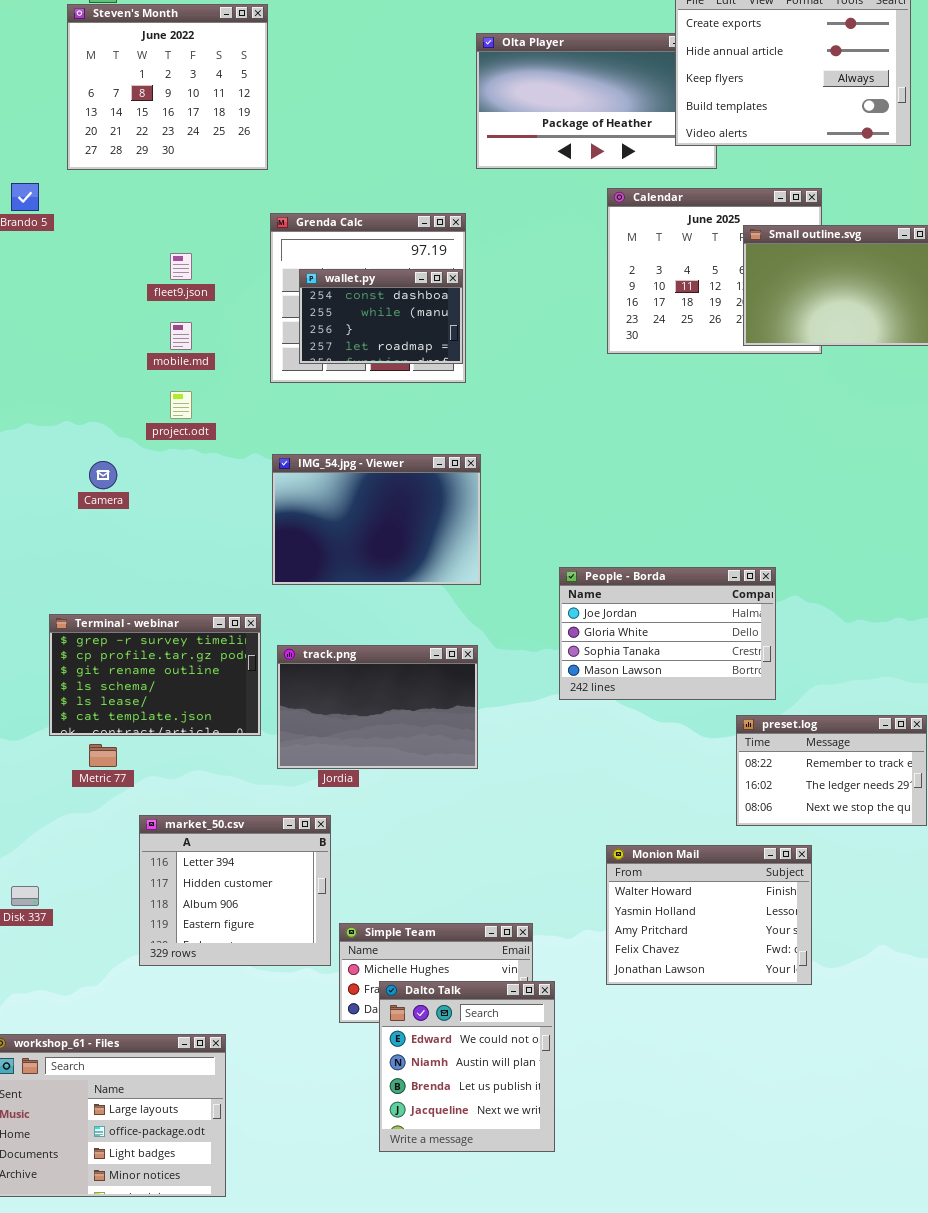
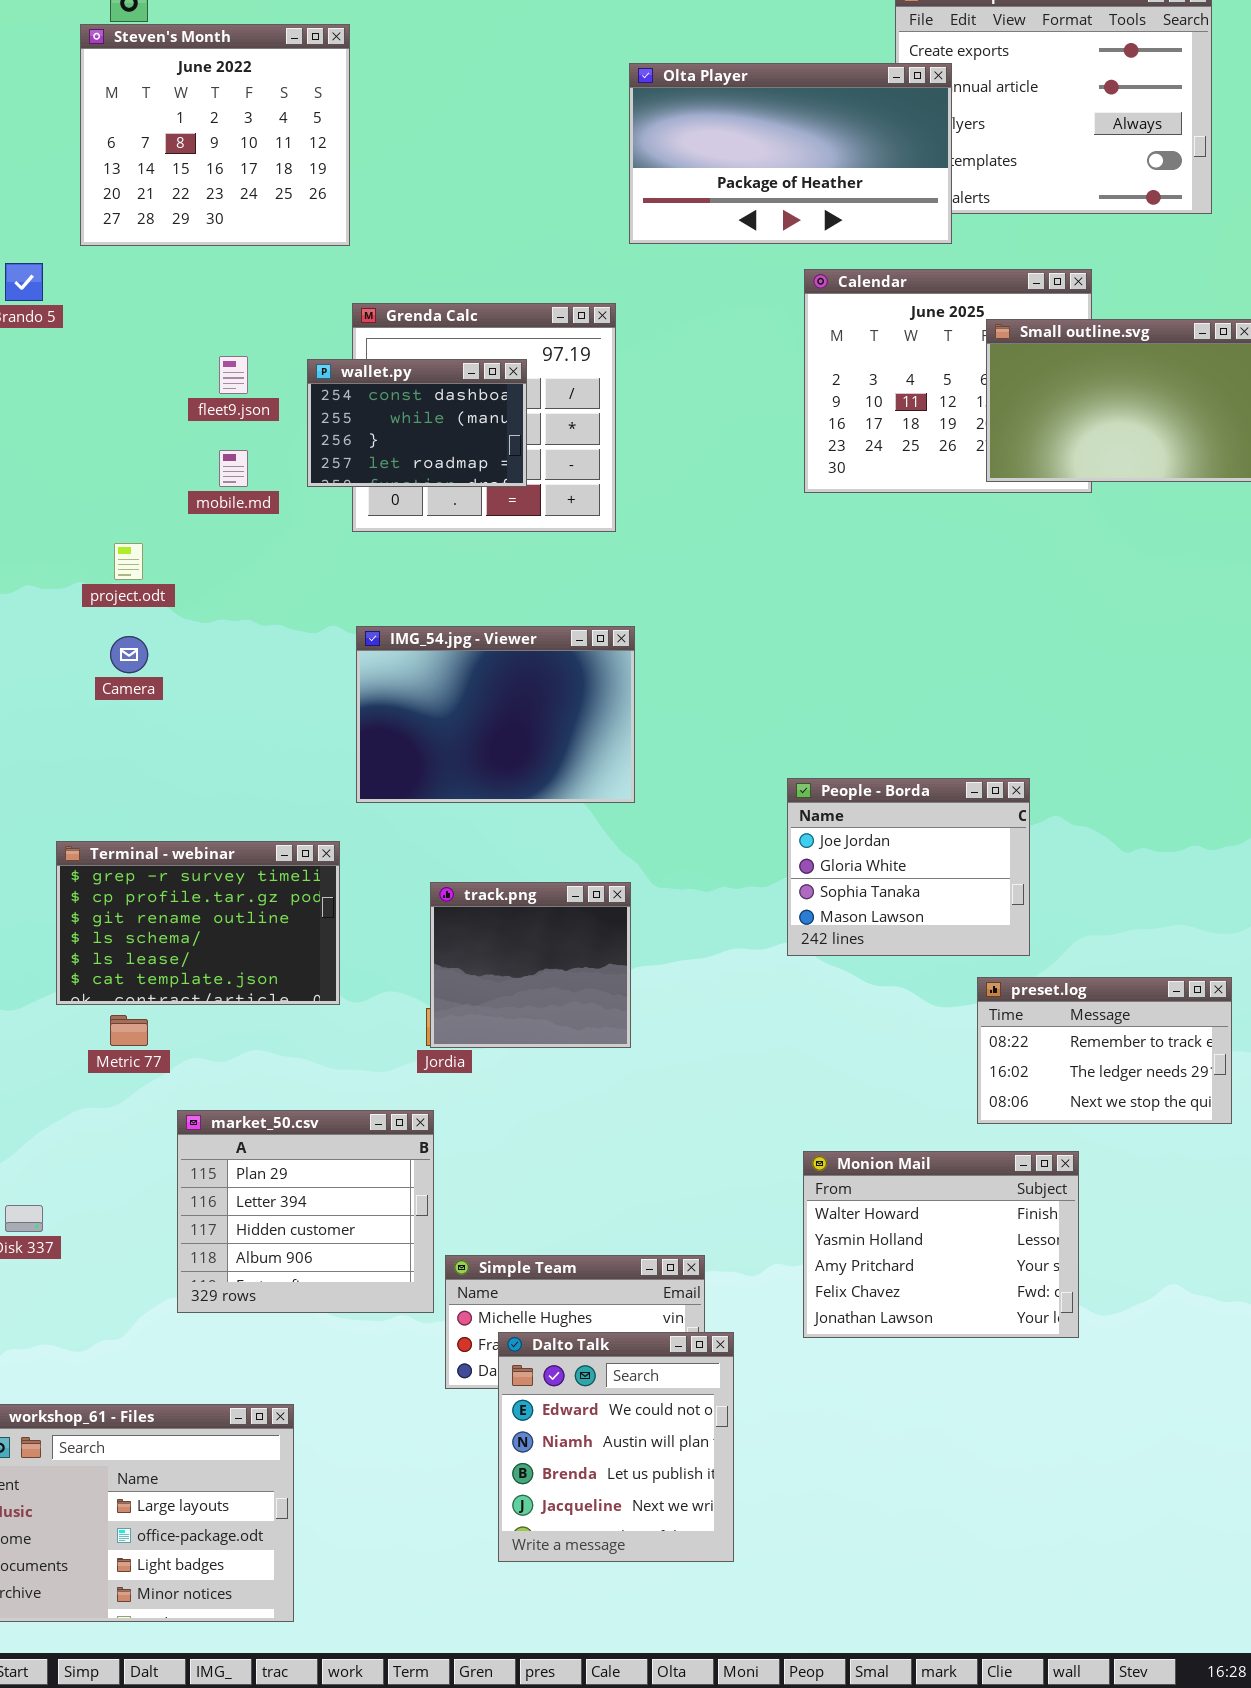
Olta Player: [476,33,717,169] -> [629,63,952,244], raised
wallet.py: [299,269,463,364] -> [307,359,527,487], moved
project.odt: [170,391,192,419] -> [114,543,143,580], moved
People - Borda: [559,567,776,700] -> [787,778,1030,956], resized
track.png: [277,645,478,769] -> [430,882,631,1048], resized
market_50.csv: [139,815,331,966] -> [177,1110,434,1313], scrolled up 1 row

